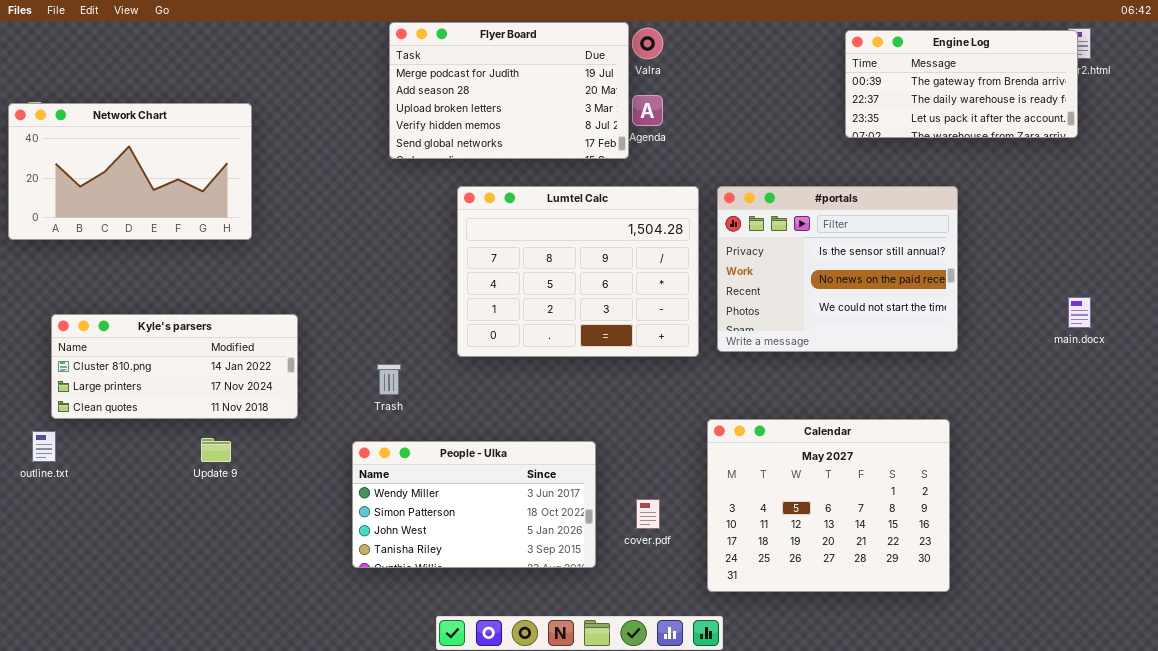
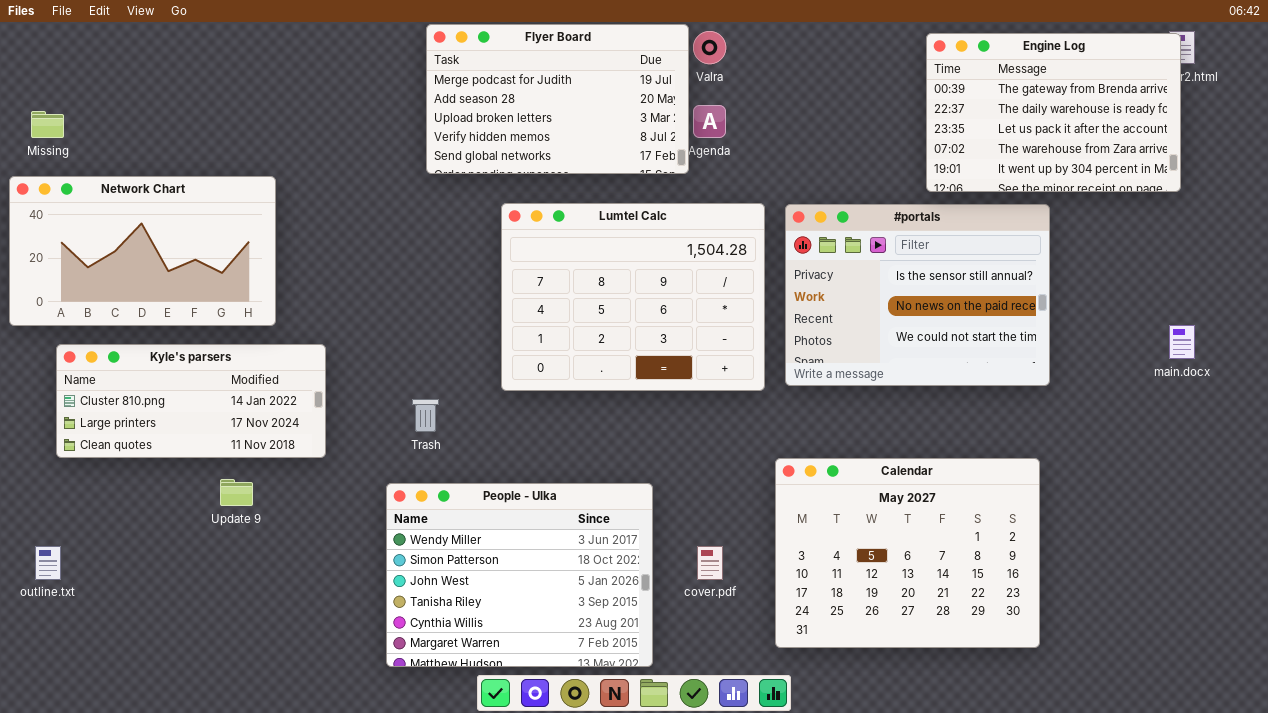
Engine Log: [845,30,1078,138] -> [926,33,1181,192], resized
Network Chart: [8,103,252,240] -> [9,176,276,326], moved
outline.txt: [32,431,56,462] -> [35,546,61,580], moved
People - Ulka: [352,441,596,568] -> [386,483,653,667], resized

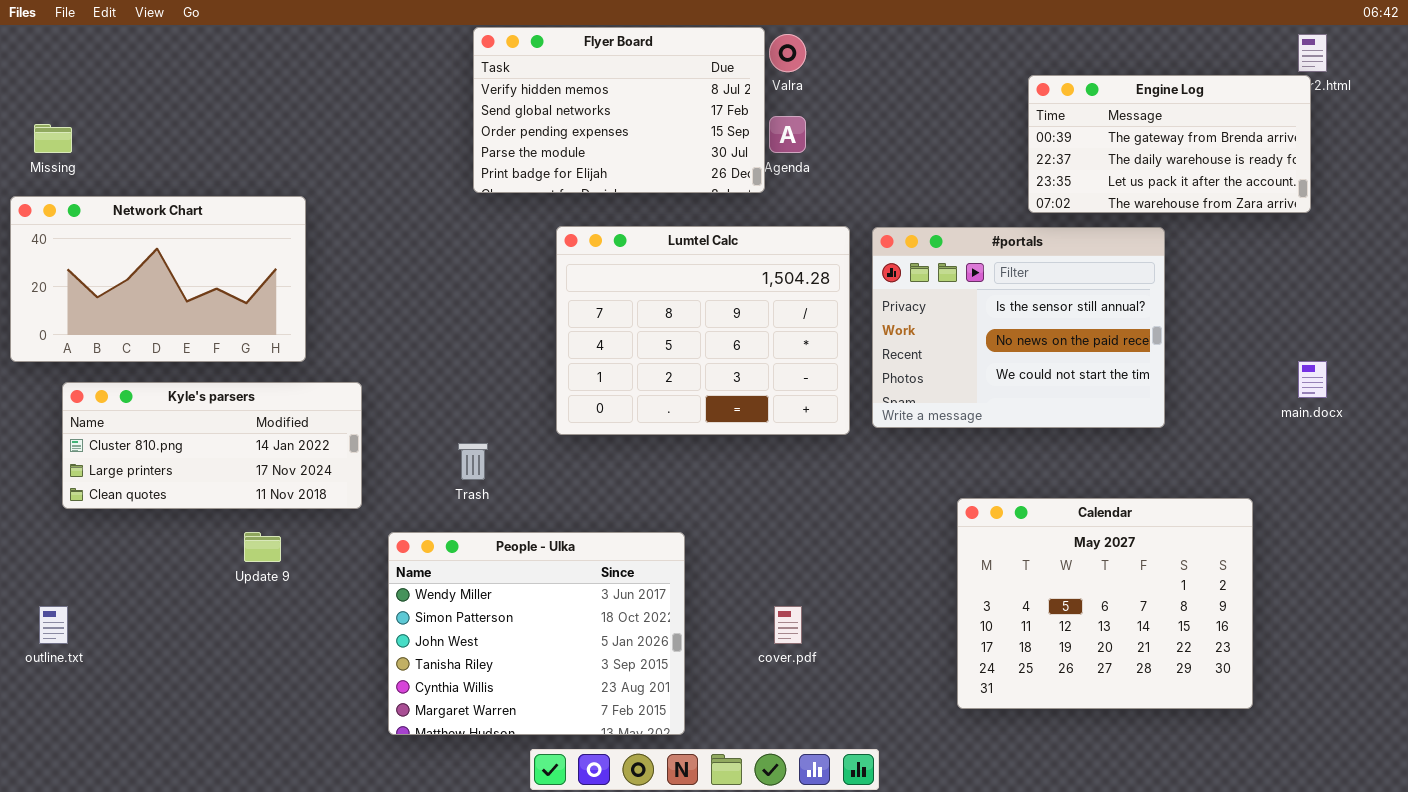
Flyer Board: [426,24,689,174] -> [473,27,765,193], scrolled down 3 rows
Engine Log: [926,33,1181,192] -> [1028,75,1311,213], resized
Calendar: [775,458,1040,648] -> [957,498,1253,709], moved
People - Ulka: [386,483,653,667] -> [388,532,685,735], moved

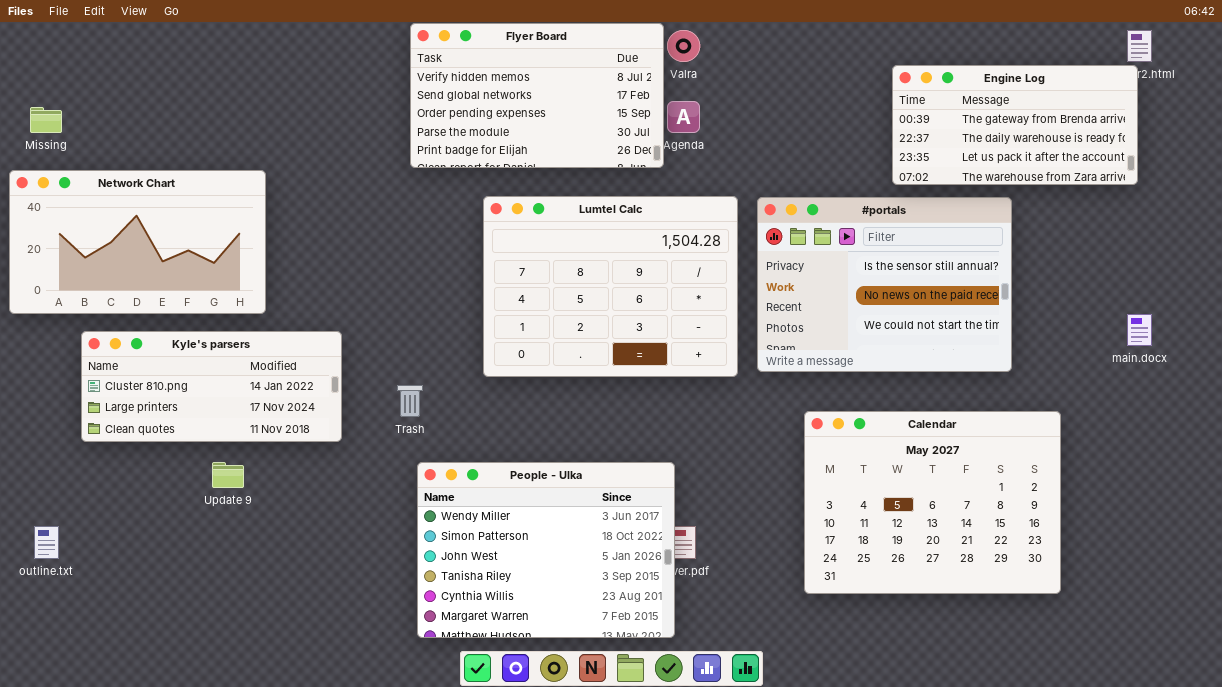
Kyle's parsers: [62,382,362,509] -> [81,331,342,442], moved
Calendar: [957,498,1253,709] -> [804,411,1061,594], moved
People - Ulka: [388,532,685,735] -> [417,462,675,638], moved

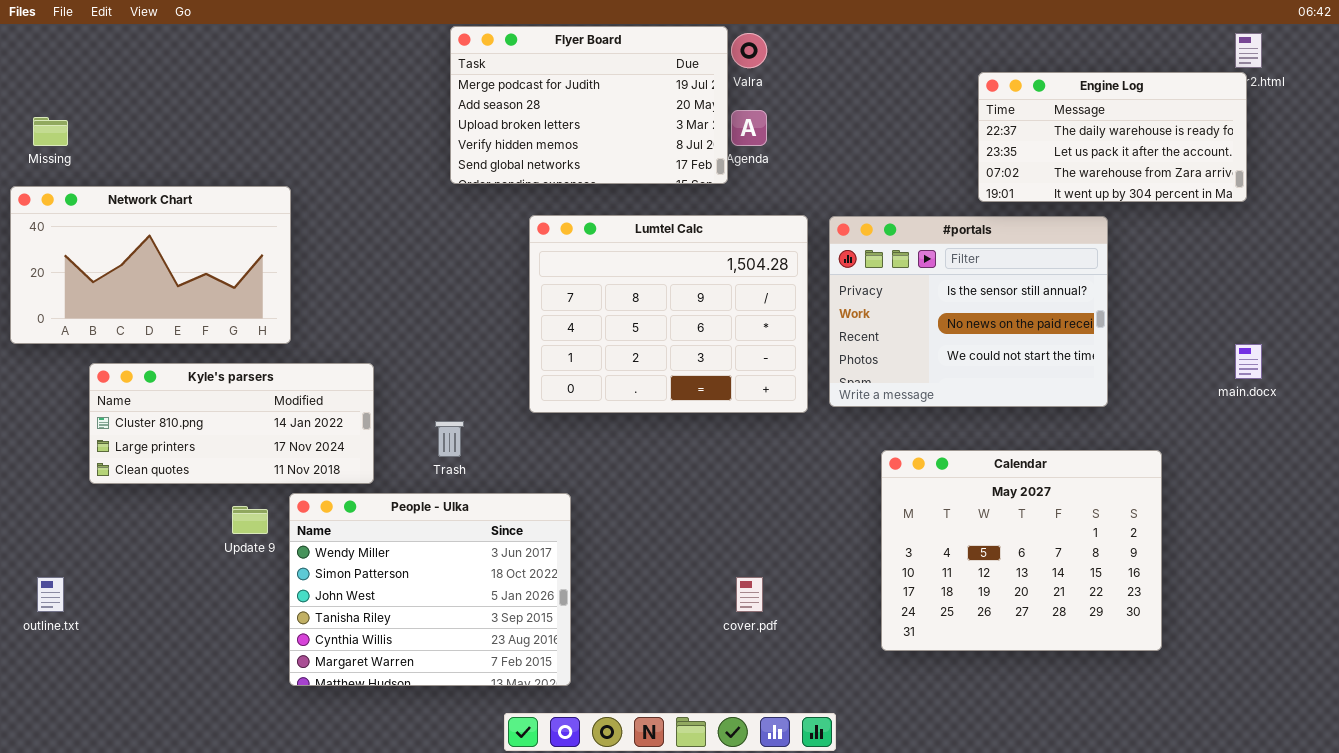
Flyer Board: [410,23,664,168] -> [450,26,728,184], scrolled up 3 rows
Engine Log: [892,65,1138,185] -> [978,72,1247,202], scrolled down 1 row
People - Ulka: [417,462,675,638] -> [289,493,571,686], moved

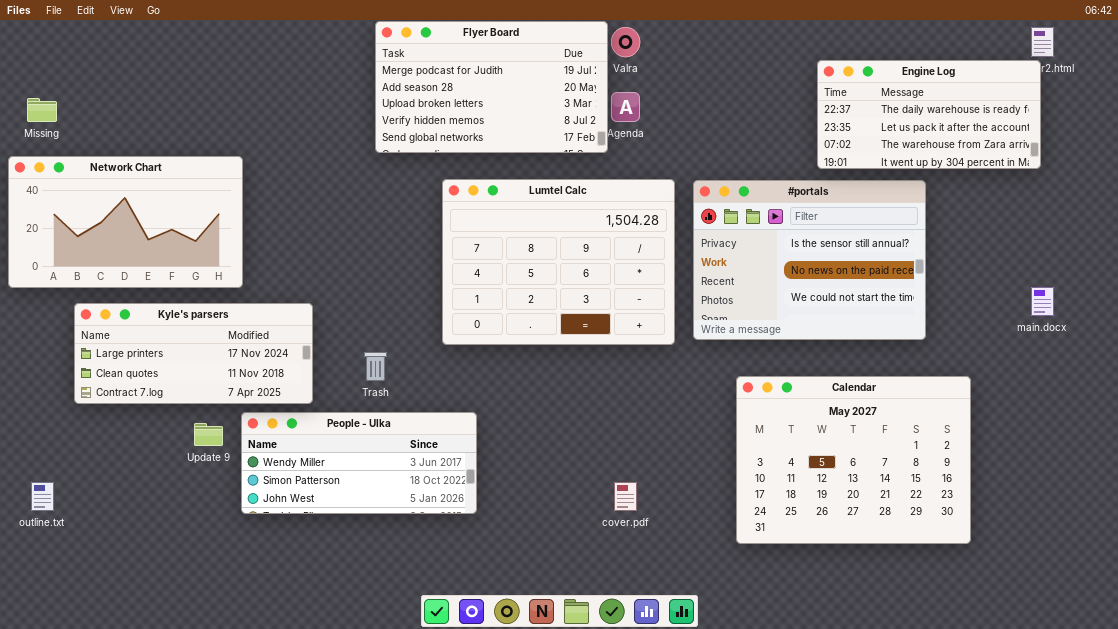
Kyle's parsers: [89,363,374,484] -> [74,303,313,404], scrolled down 1 row
People - Ulka: [289,493,571,686] -> [241,412,477,514], resized

